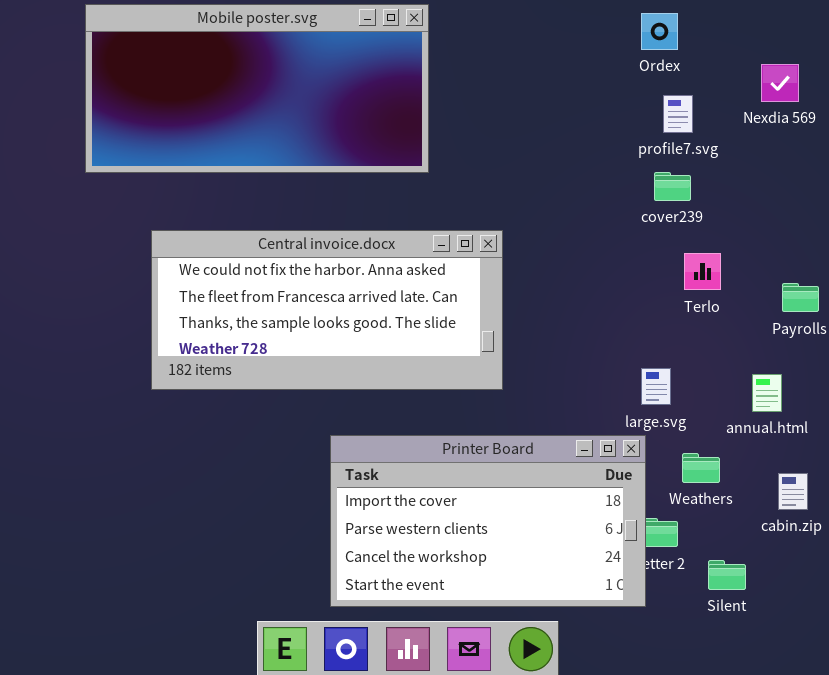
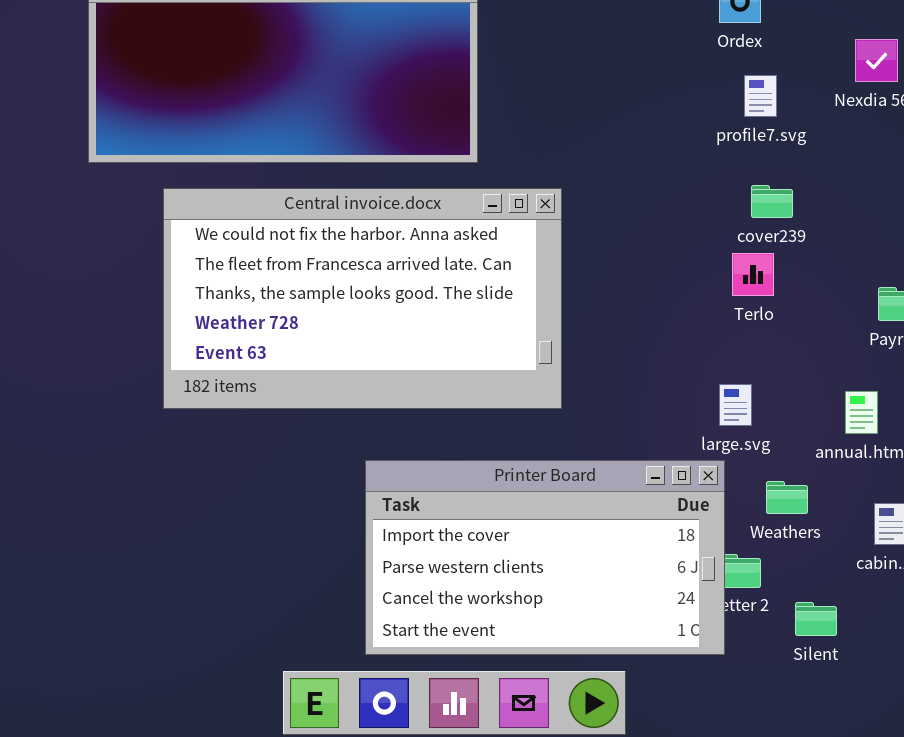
cover239: [654,172,691,201] -> [751,185,793,218], moved
Central invoice.docx: [151,230,503,390] -> [163,188,562,409], resized
Terlo: [684,253,721,290] -> [732,253,774,296], moved

